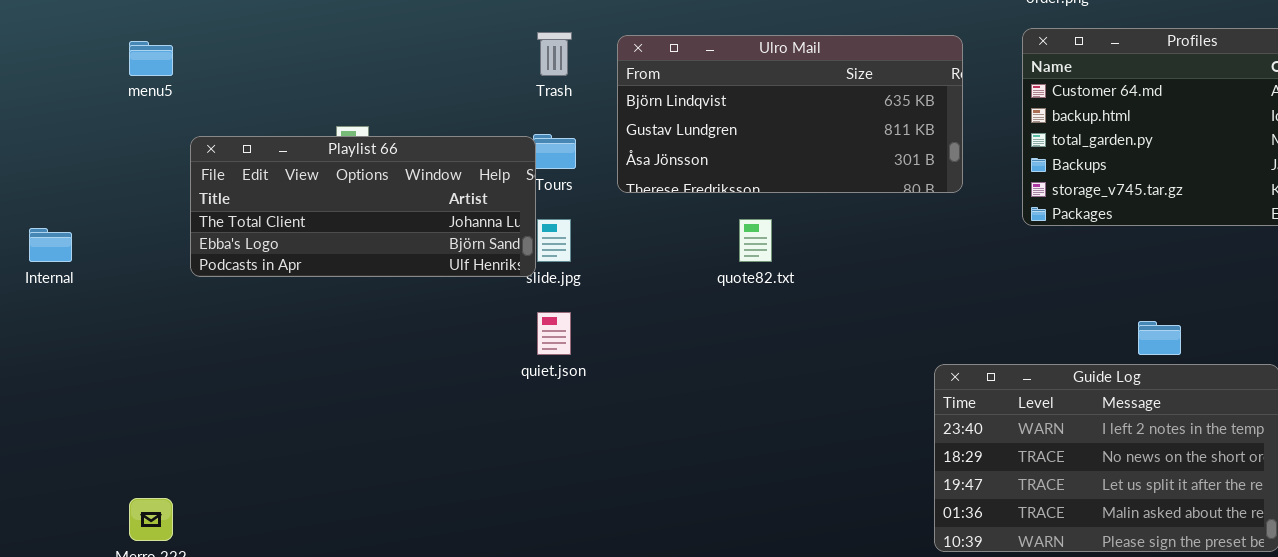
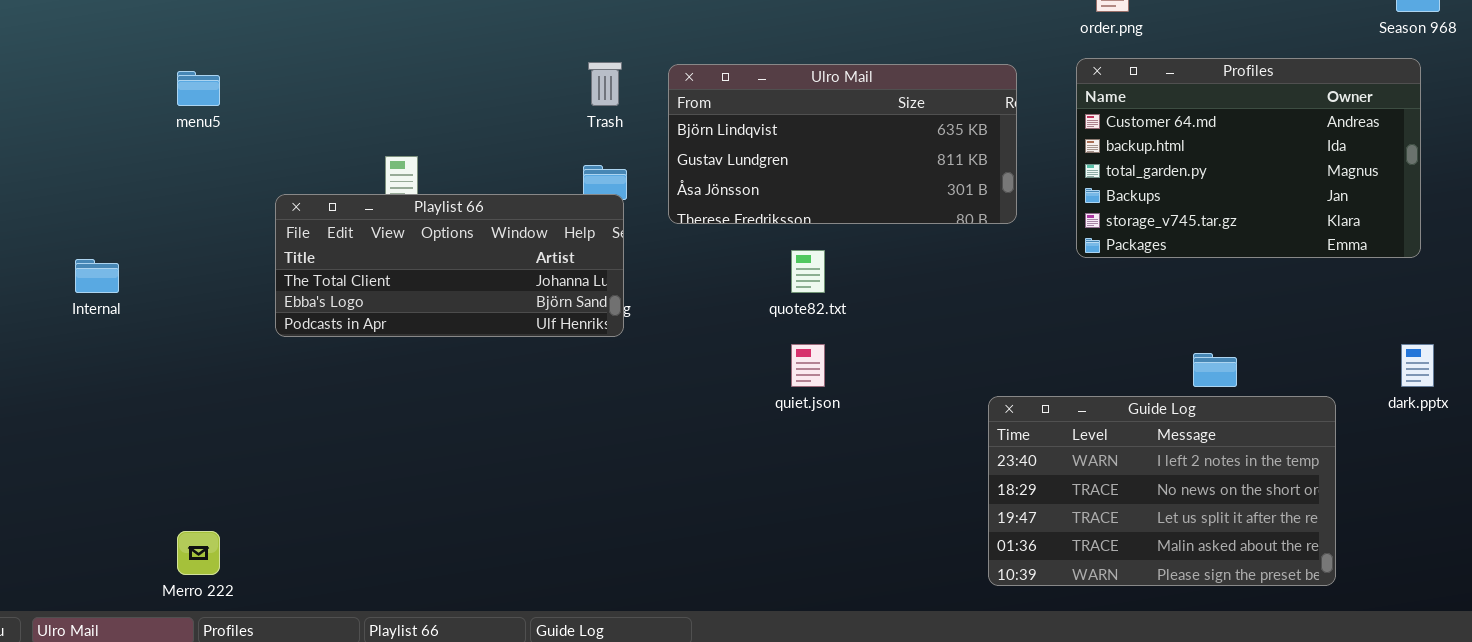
Playlist 66: [190,136,536,277] -> [275,194,624,337], moved
quiet.json: [537,312,571,355] -> [791,344,825,387], moved

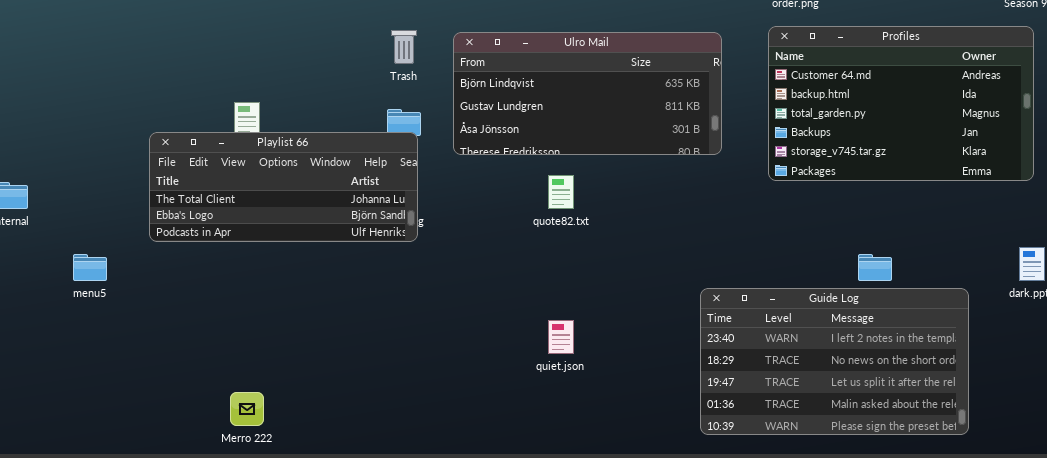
menu5: [177,71,220,106] -> [73,254,107,281], moved
quiet.json: [791,344,825,387] -> [548,320,574,354], moved
Merro 222: [177,531,220,575] -> [230,392,264,426], moved

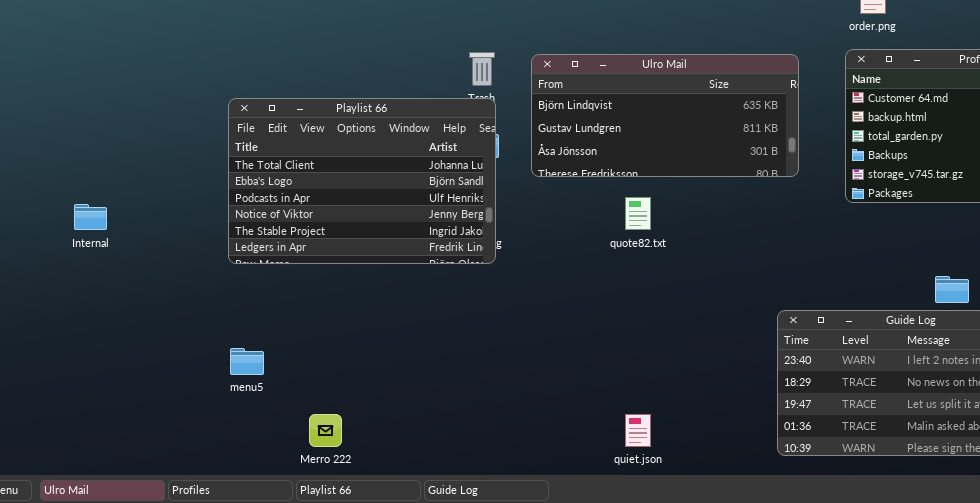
Playlist 66: [149,132,418,242] -> [228,98,496,264], resized
menu5: [73,254,107,281] -> [230,348,264,375], moved
quiet.json: [548,320,574,354] -> [625,414,651,447], moved

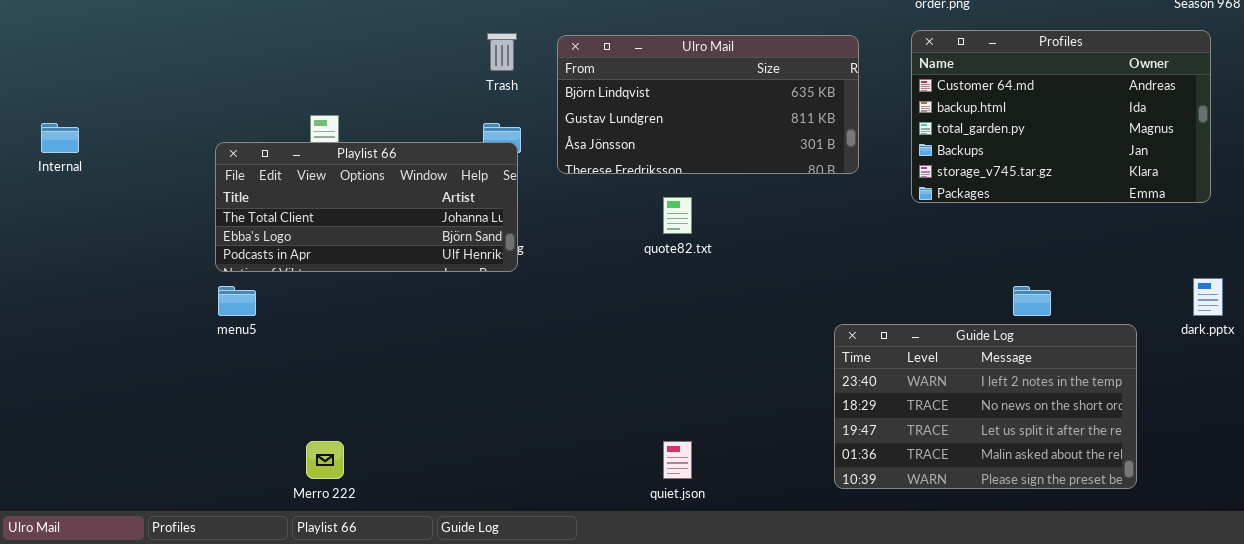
Playlist 66: [228,98,496,264] -> [215,142,518,272], resized
Internal: [74,204,107,230] -> [41,123,79,153], moved
menu5: [230,348,264,375] -> [218,286,256,316], moved

